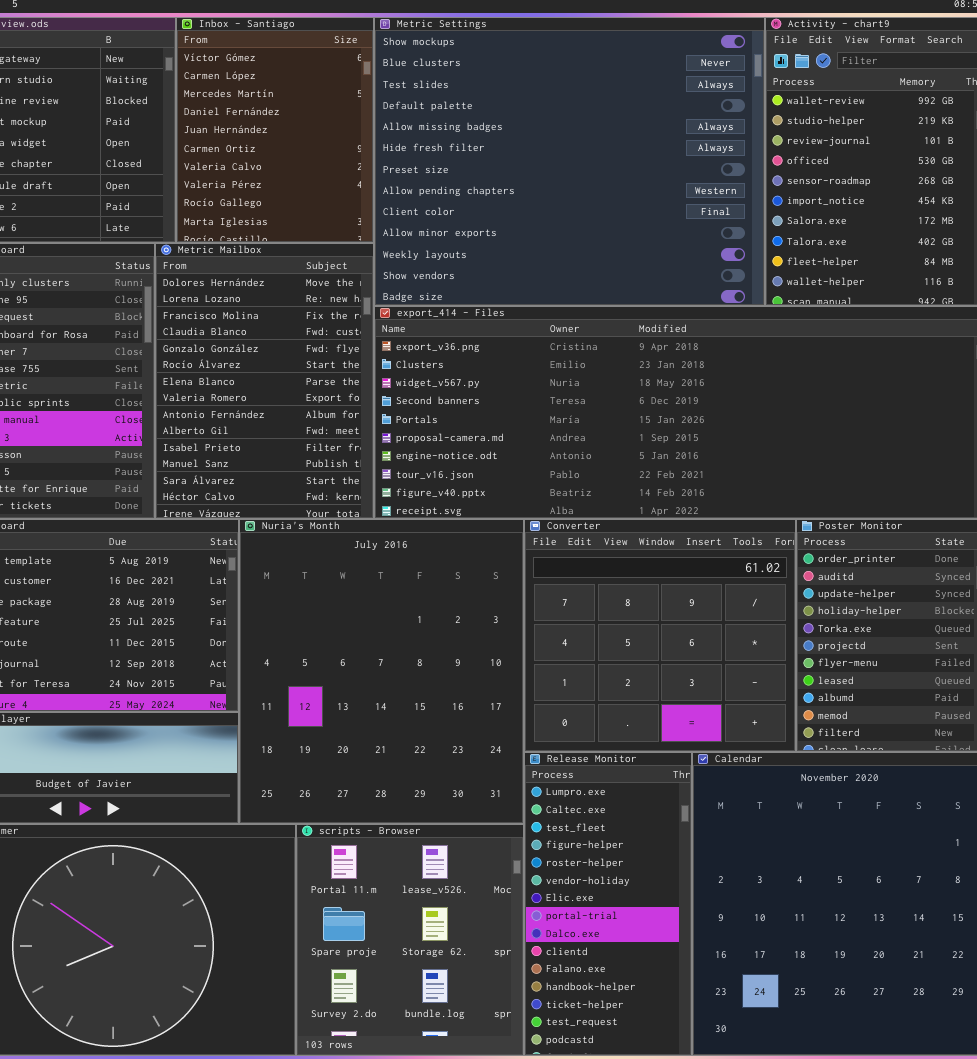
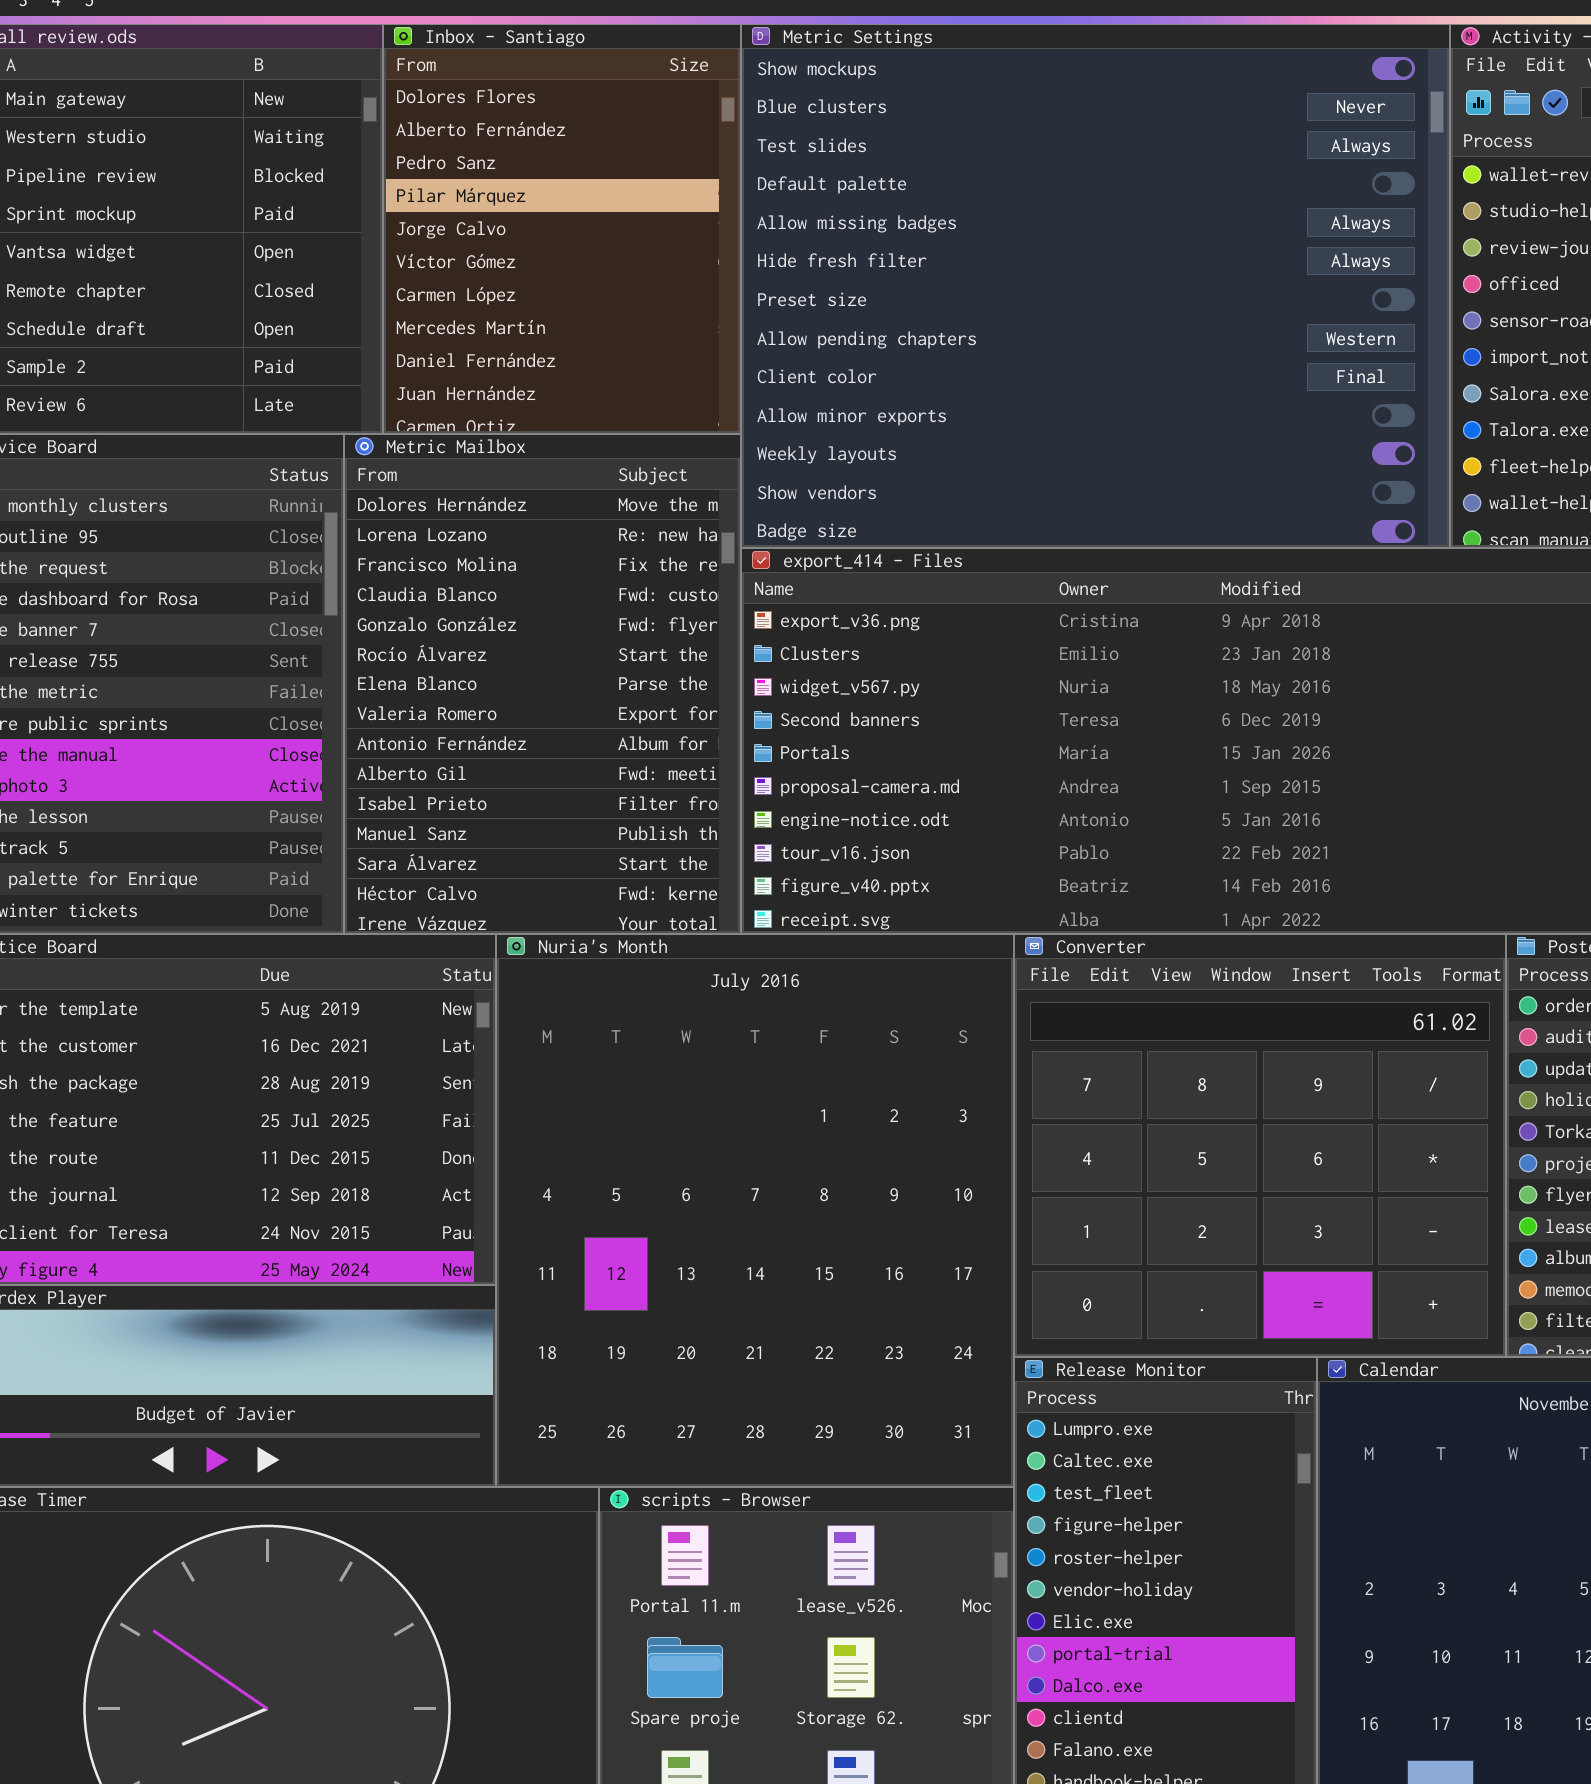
Inbox - Santiago: [176,17,374,243] -> [383,24,741,434], scrolled up 5 rows

